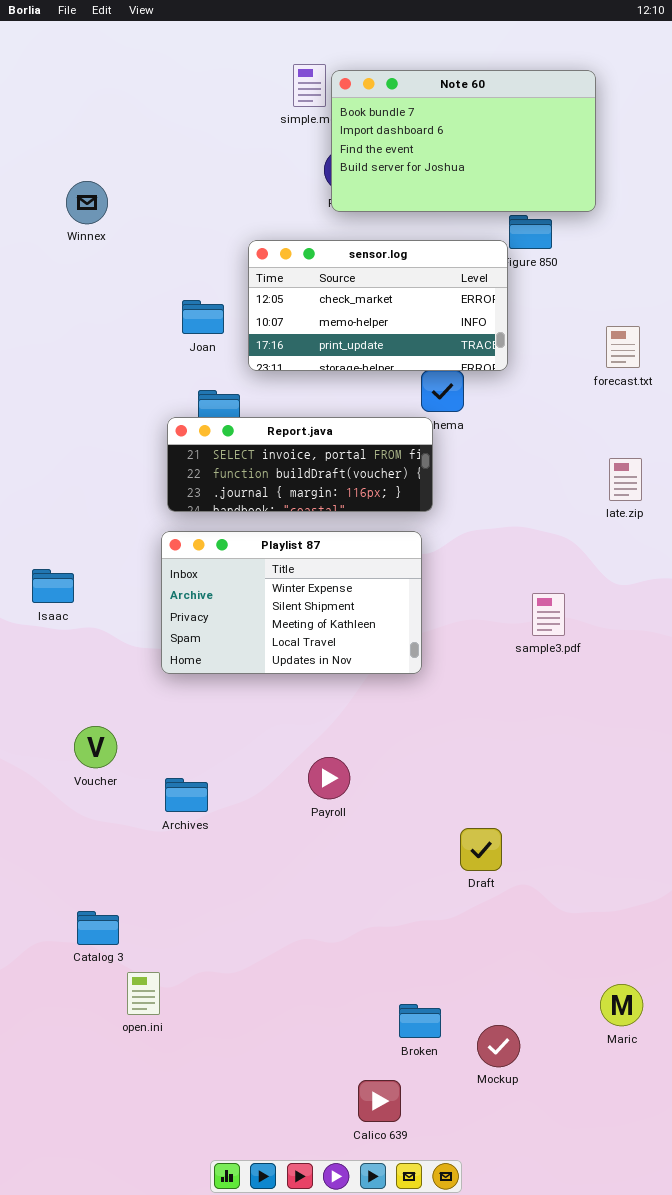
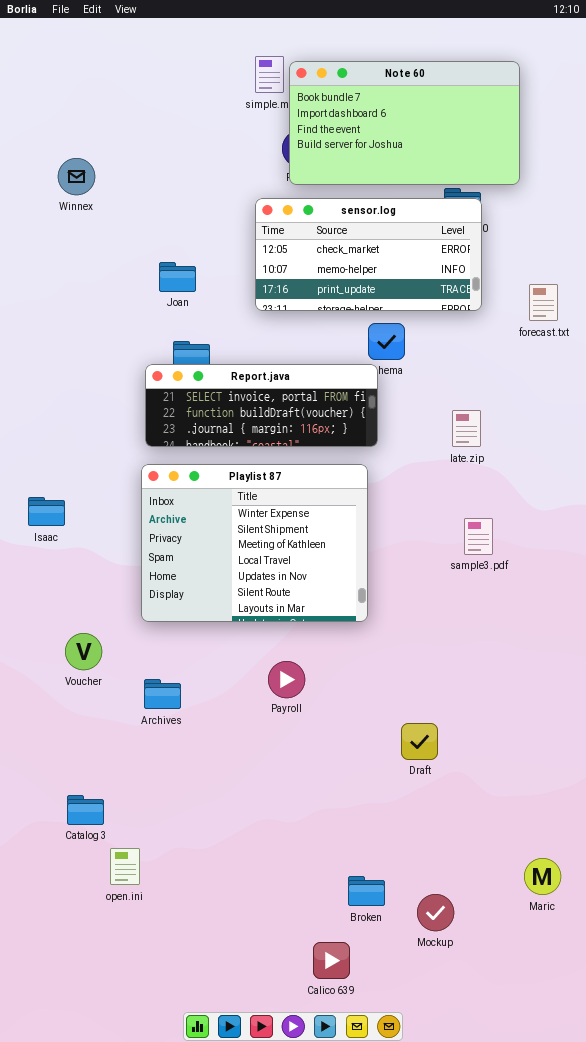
sensor.log: [248,240,508,371] -> [255,198,482,311], moved
late.zip: [609,458,642,501] -> [452,410,481,447], moved
Playlist 87: [161,531,422,674] -> [141,464,368,622], resized

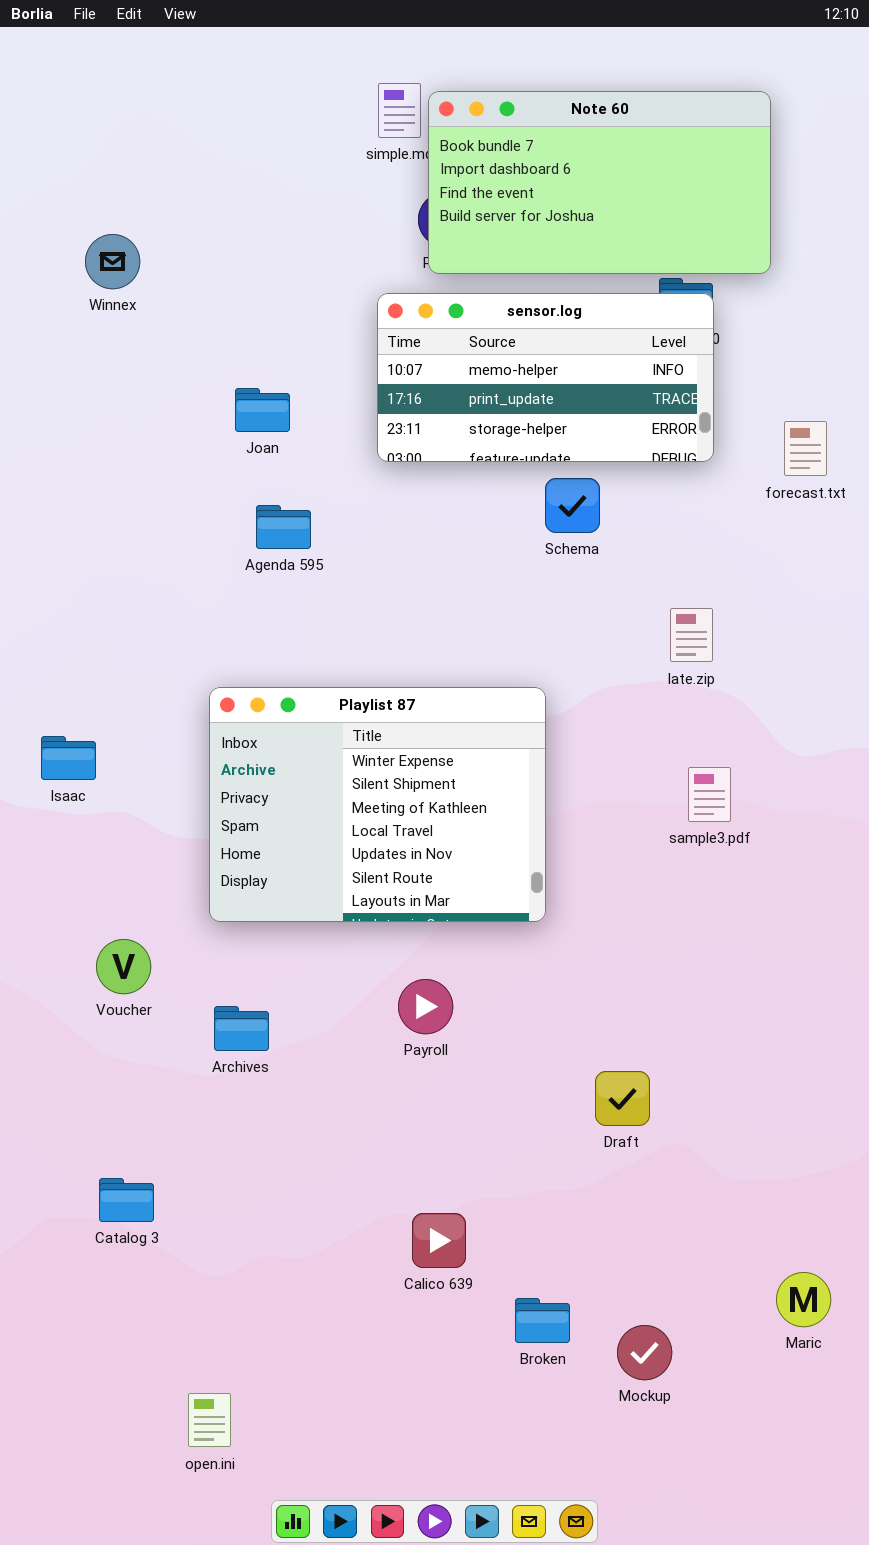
sensor.log: [255,198,482,311] -> [377,293,714,462], scrolled down 1 row
Report.java: [145,364,378,447] -> none, closed
open.ini: [110,848,140,885] -> [188,1393,231,1447], moved
Calico 639: [313,942,350,979] -> [412,1213,466,1268], moved

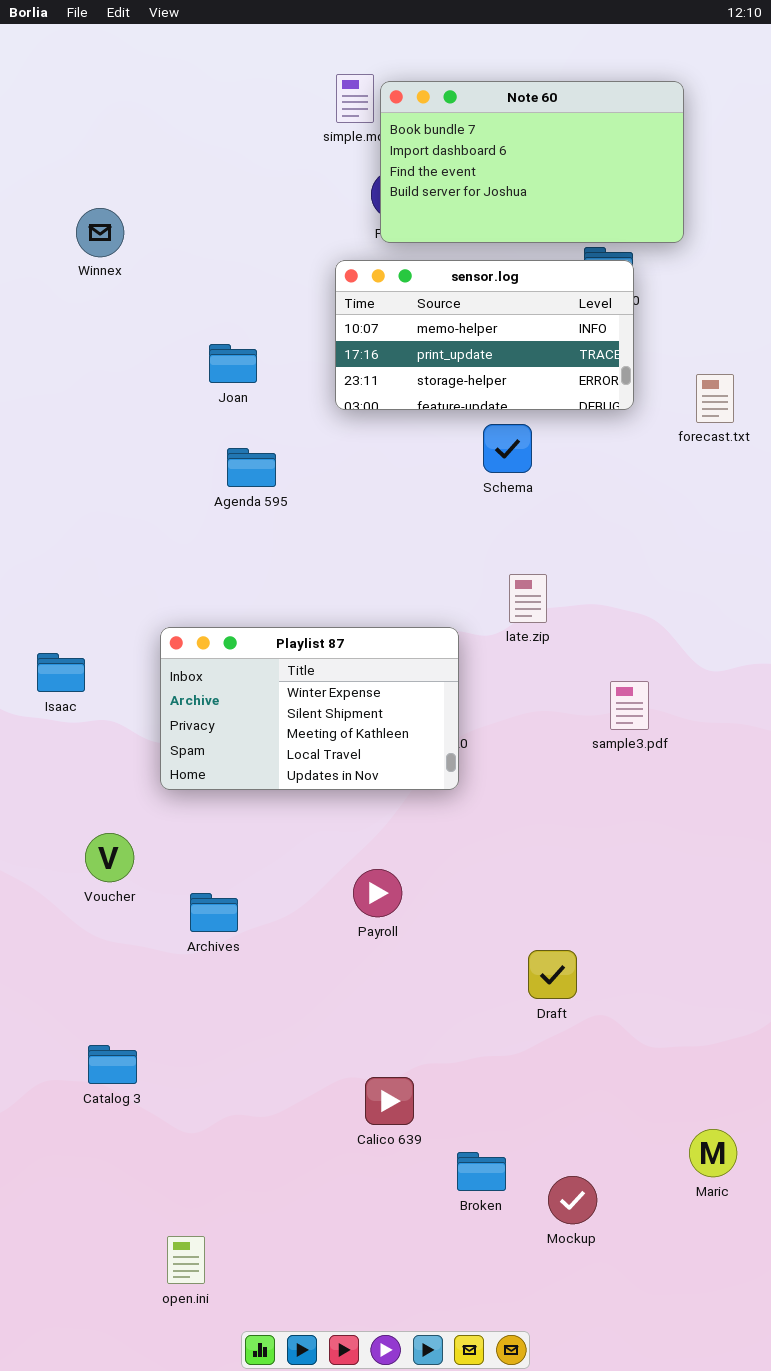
late.zip: [670,608,713,662] -> [509,574,547,623], moved
Playlist 87: [209,687,546,922] -> [160,627,459,790], moved, resized

